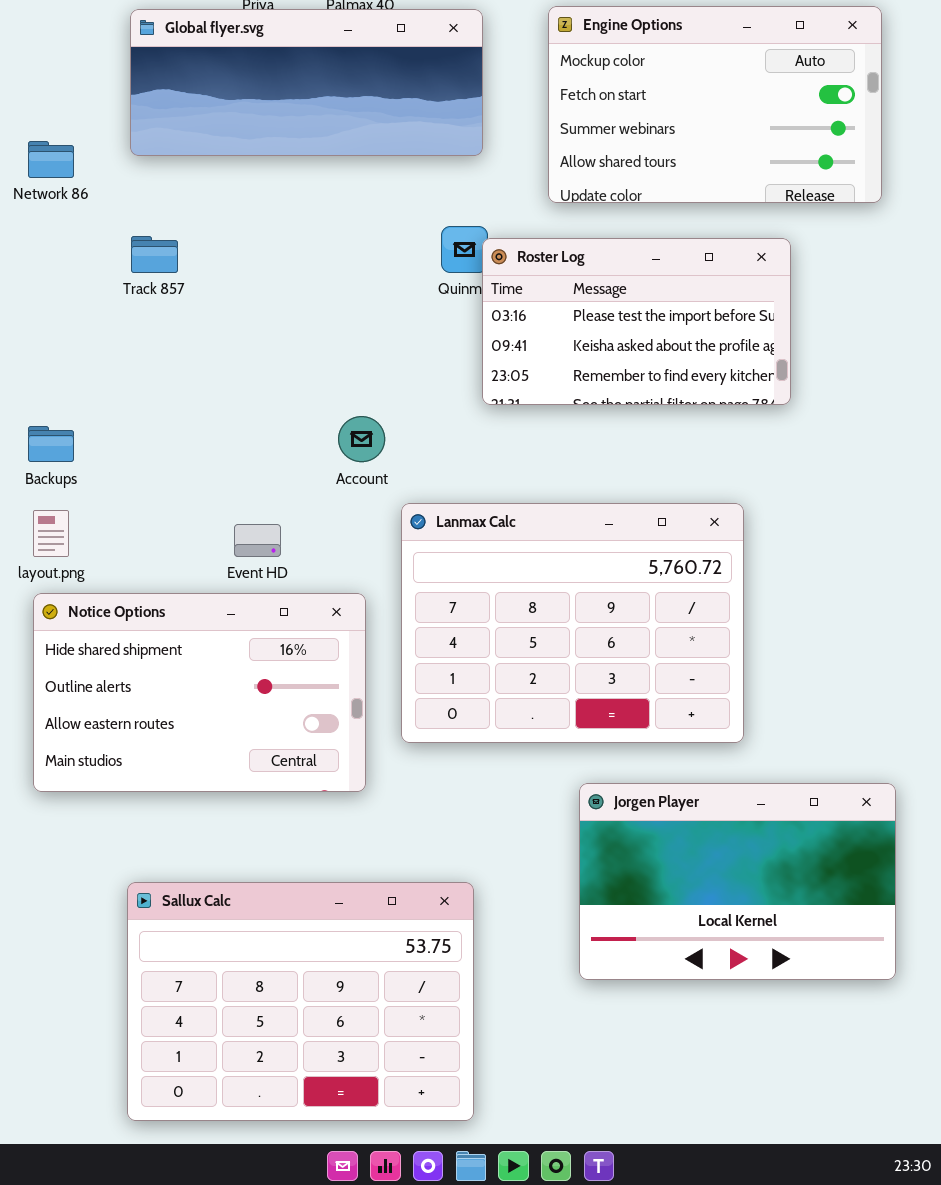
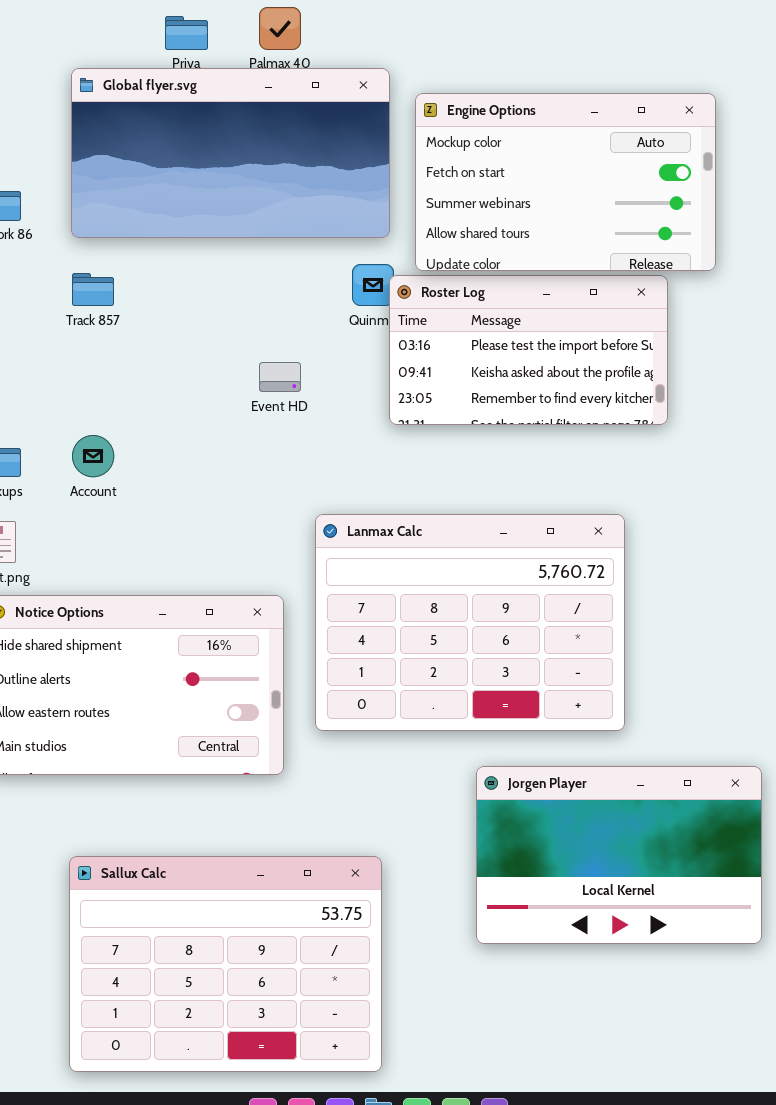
Engine Options: [548,6,882,203] -> [415,93,716,271], moved
Global flyer.svg: [130,9,483,156] -> [71,68,390,238], resized
Account: [338,416,385,462] -> [72,435,114,477], moved
Event HD: [234,524,281,557] -> [259,362,301,392], moved

